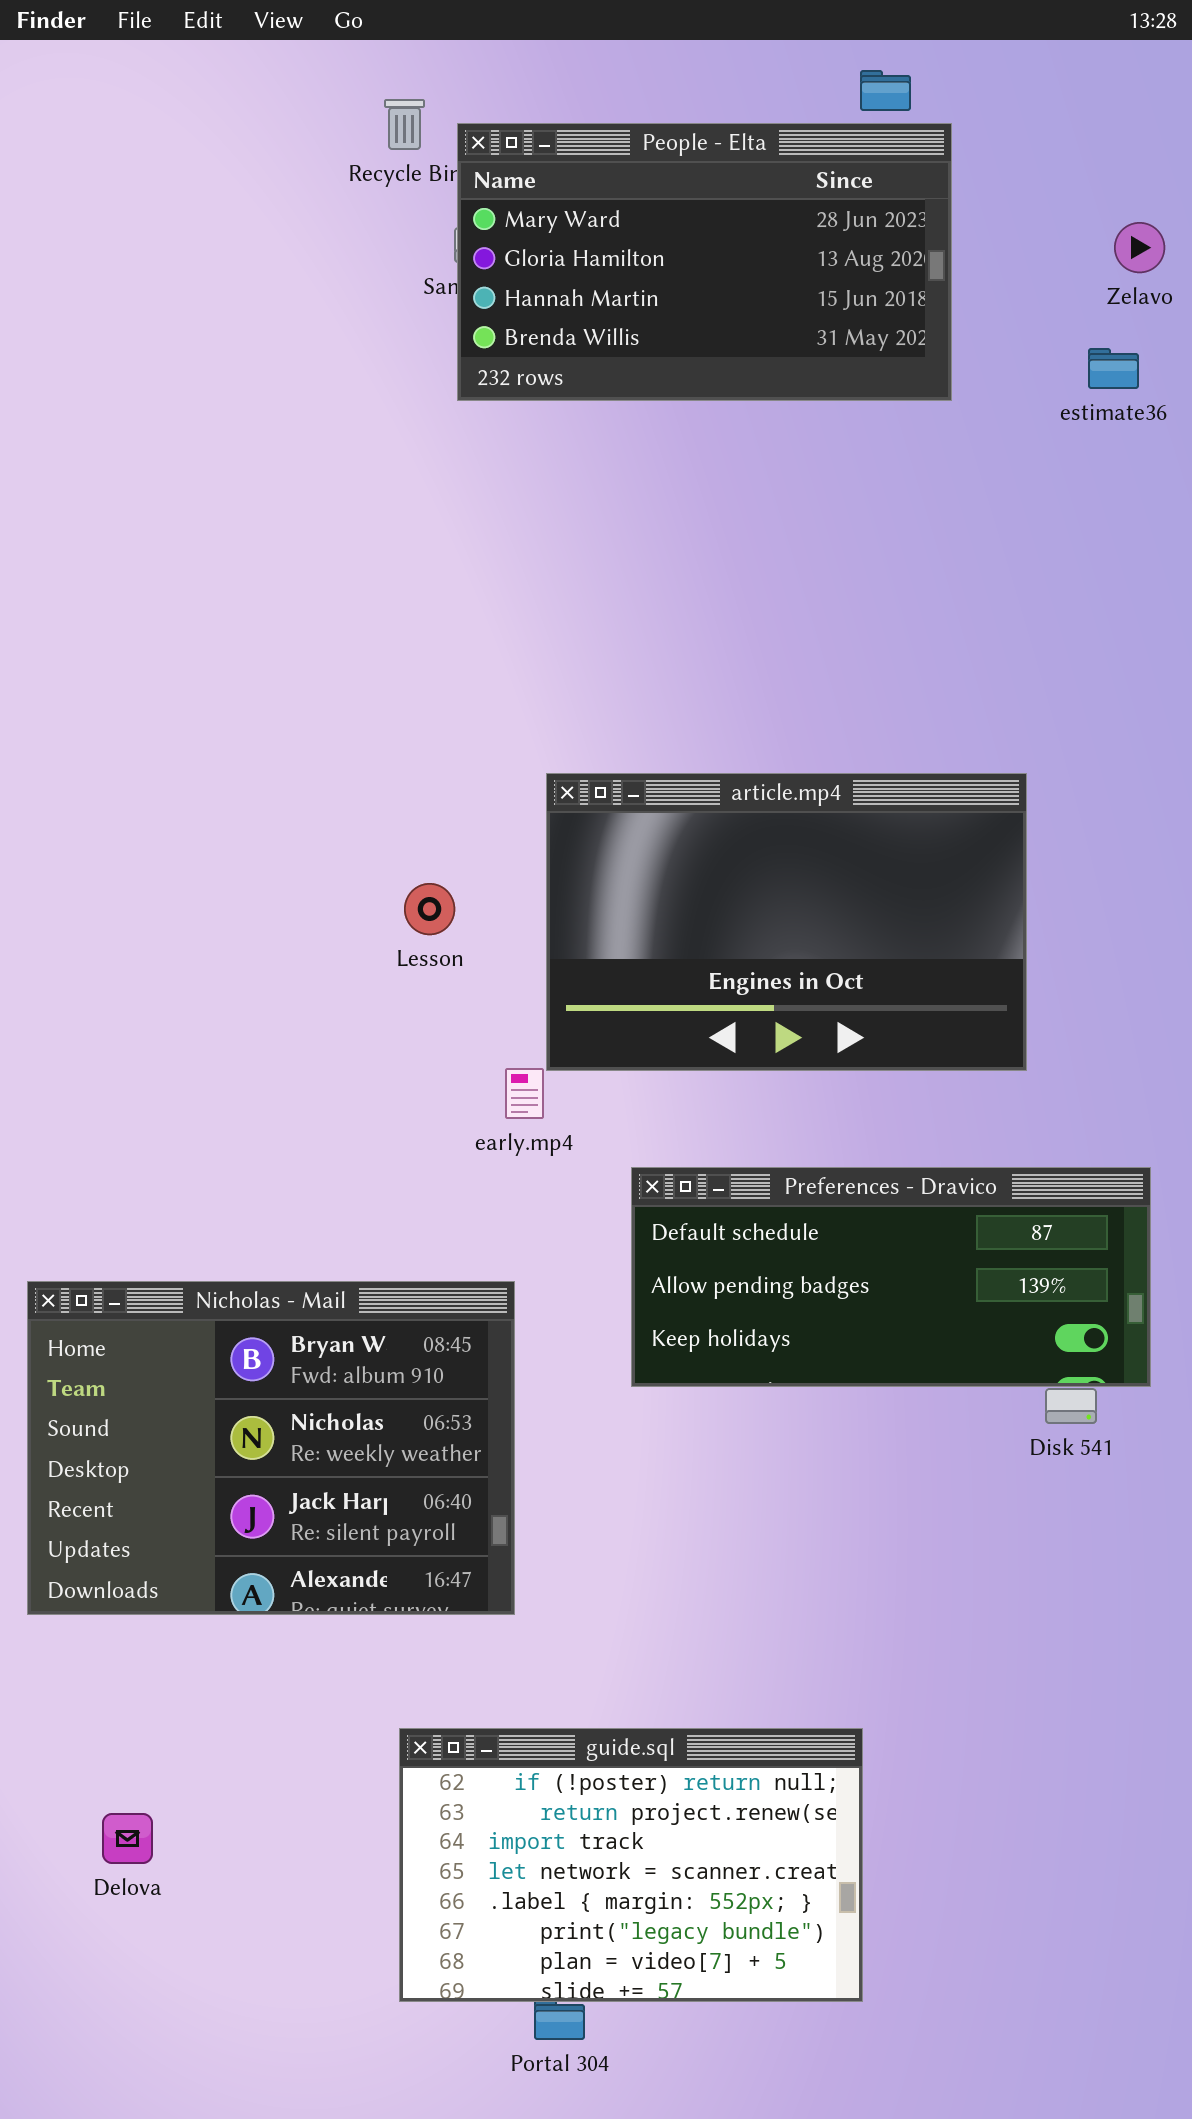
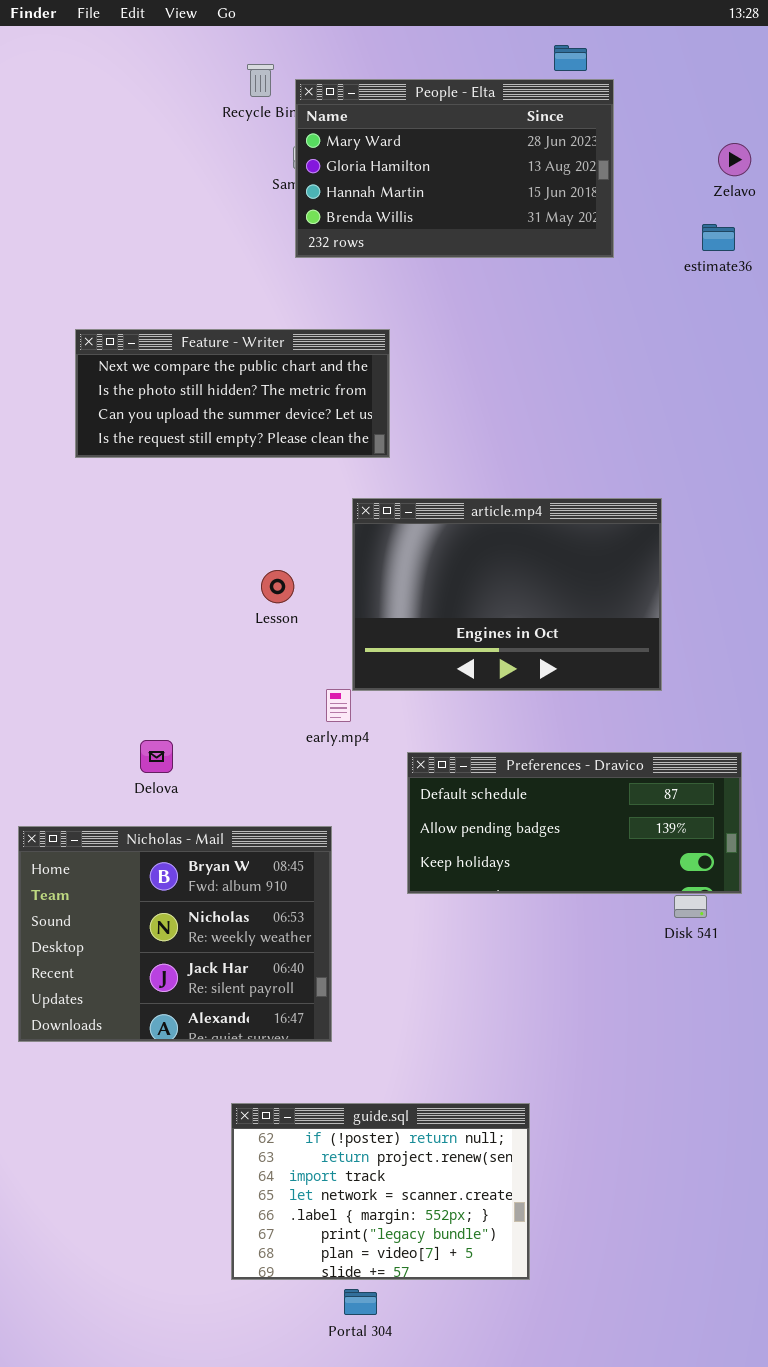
Feature - Writer: none -> [75,329,390,458], opened
guide.sql: [399,1728,863,2002] -> [231,1103,530,1280], moved
Delova: [102,1813,153,1864] -> [140,740,173,773], moved

